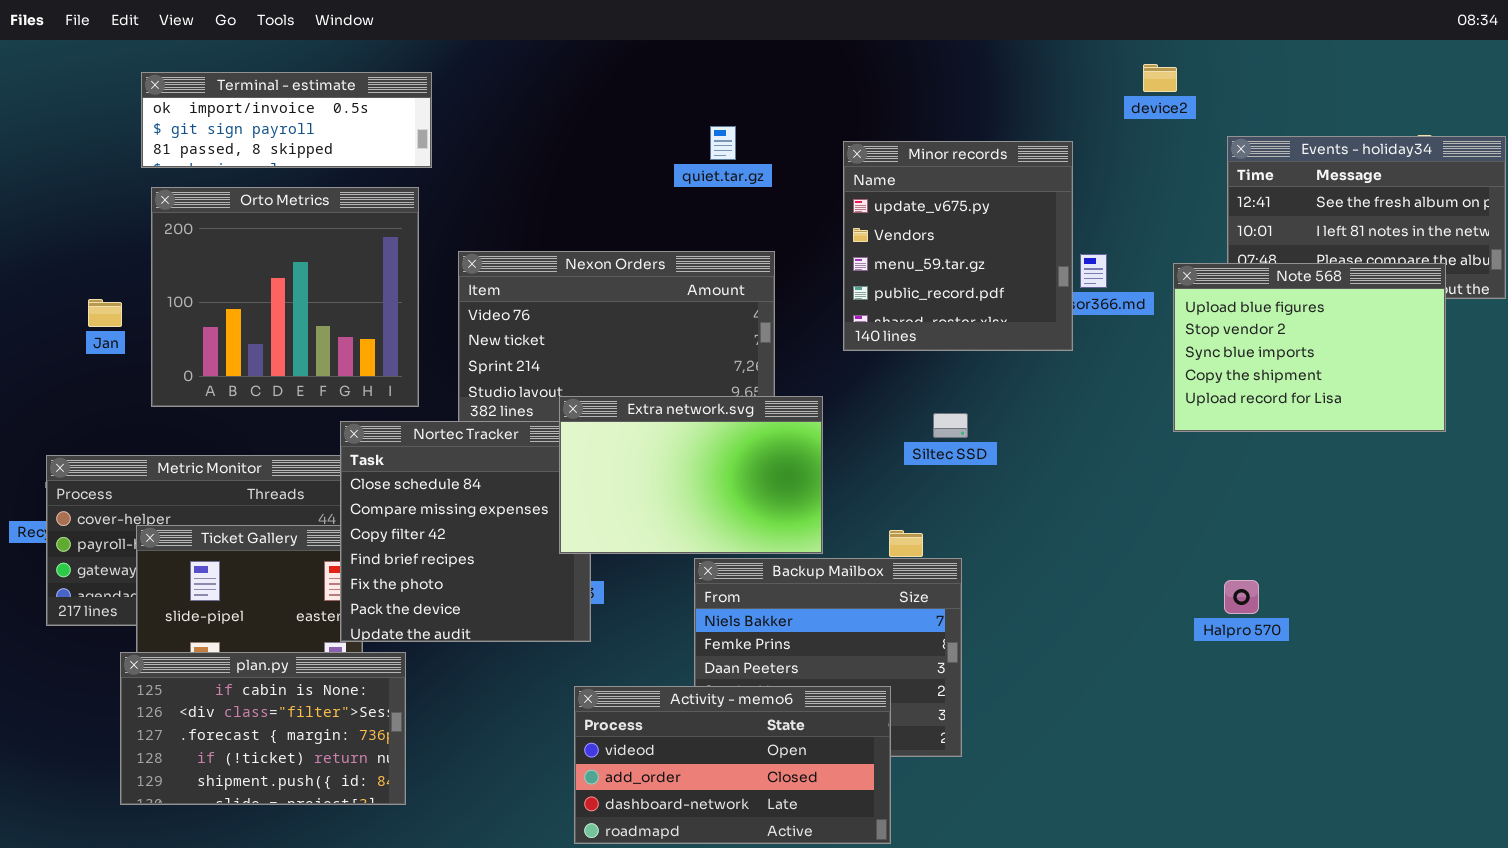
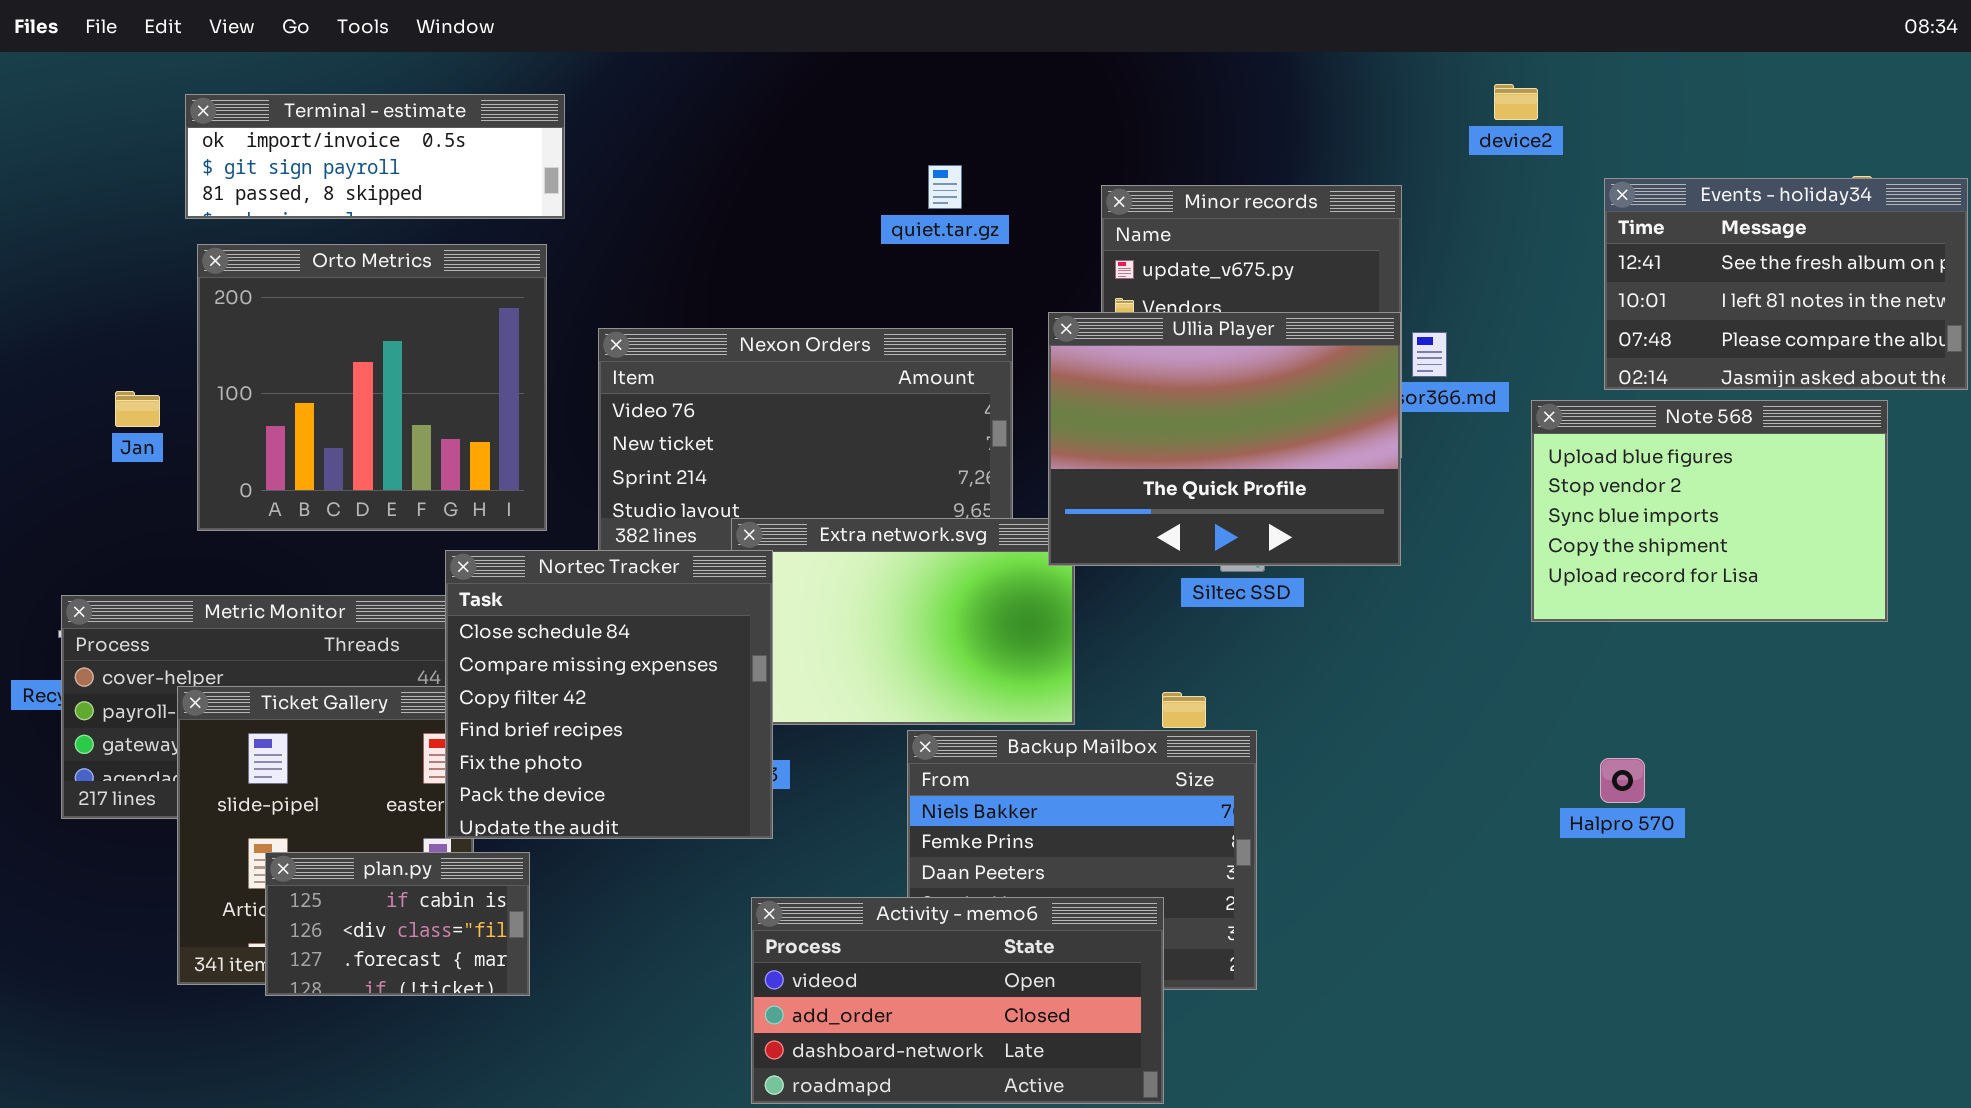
Ullia Player: none -> [1048,312,1401,566], opened
Note 568: [1173,263,1446,432] -> [1531,400,1888,622], moved
Nortec Tracker: [340,421,591,642] -> [445,550,773,839], raised
plan.py: [120,652,406,805] -> [265,852,530,996], resized

